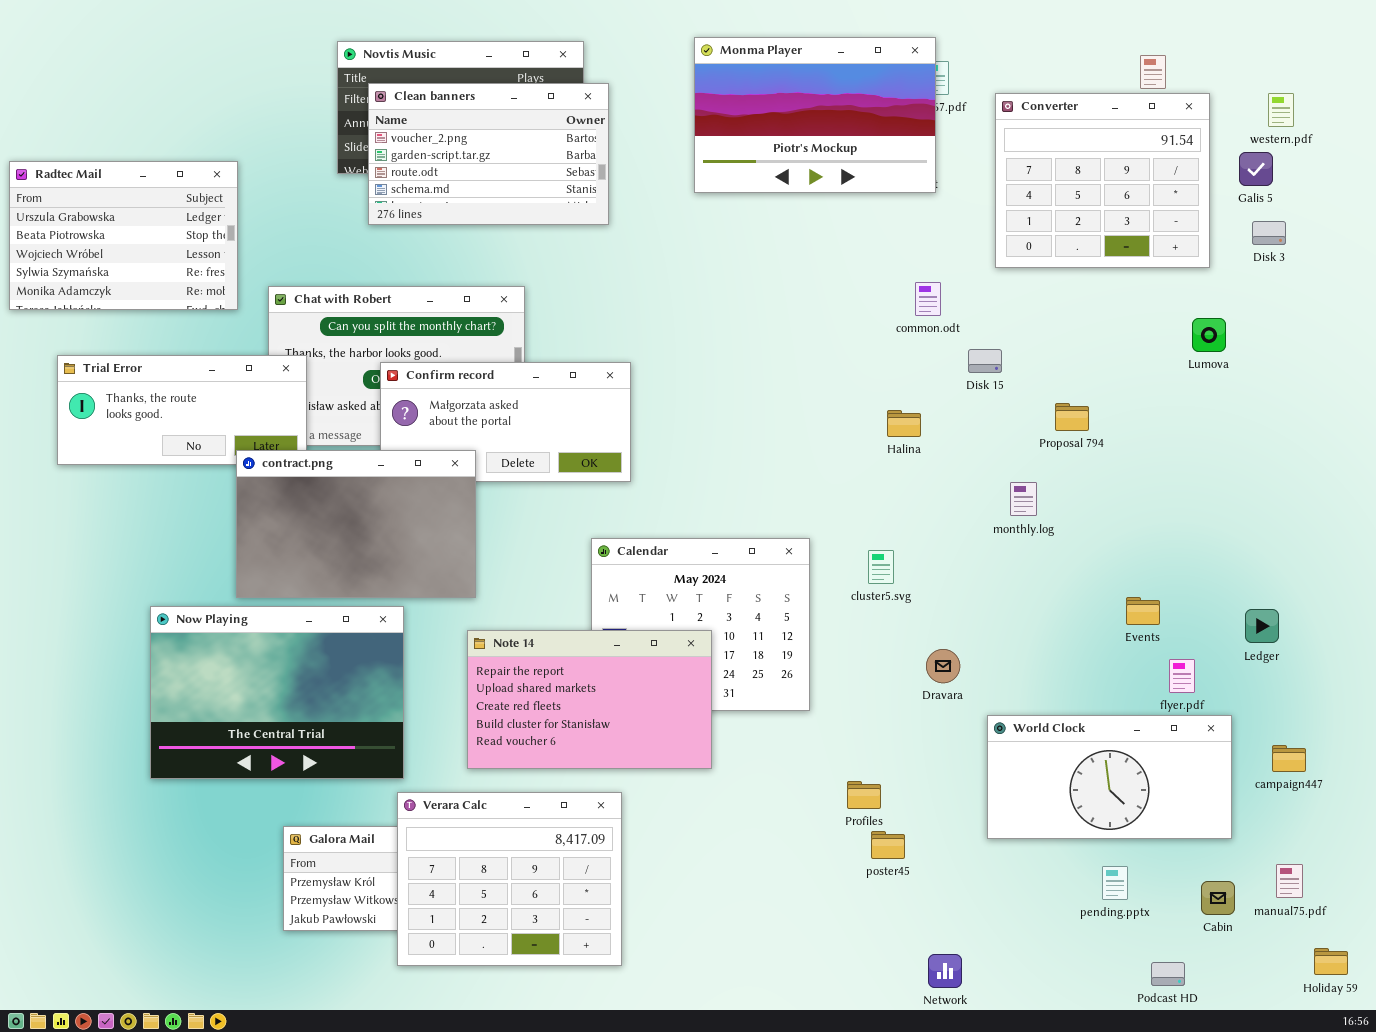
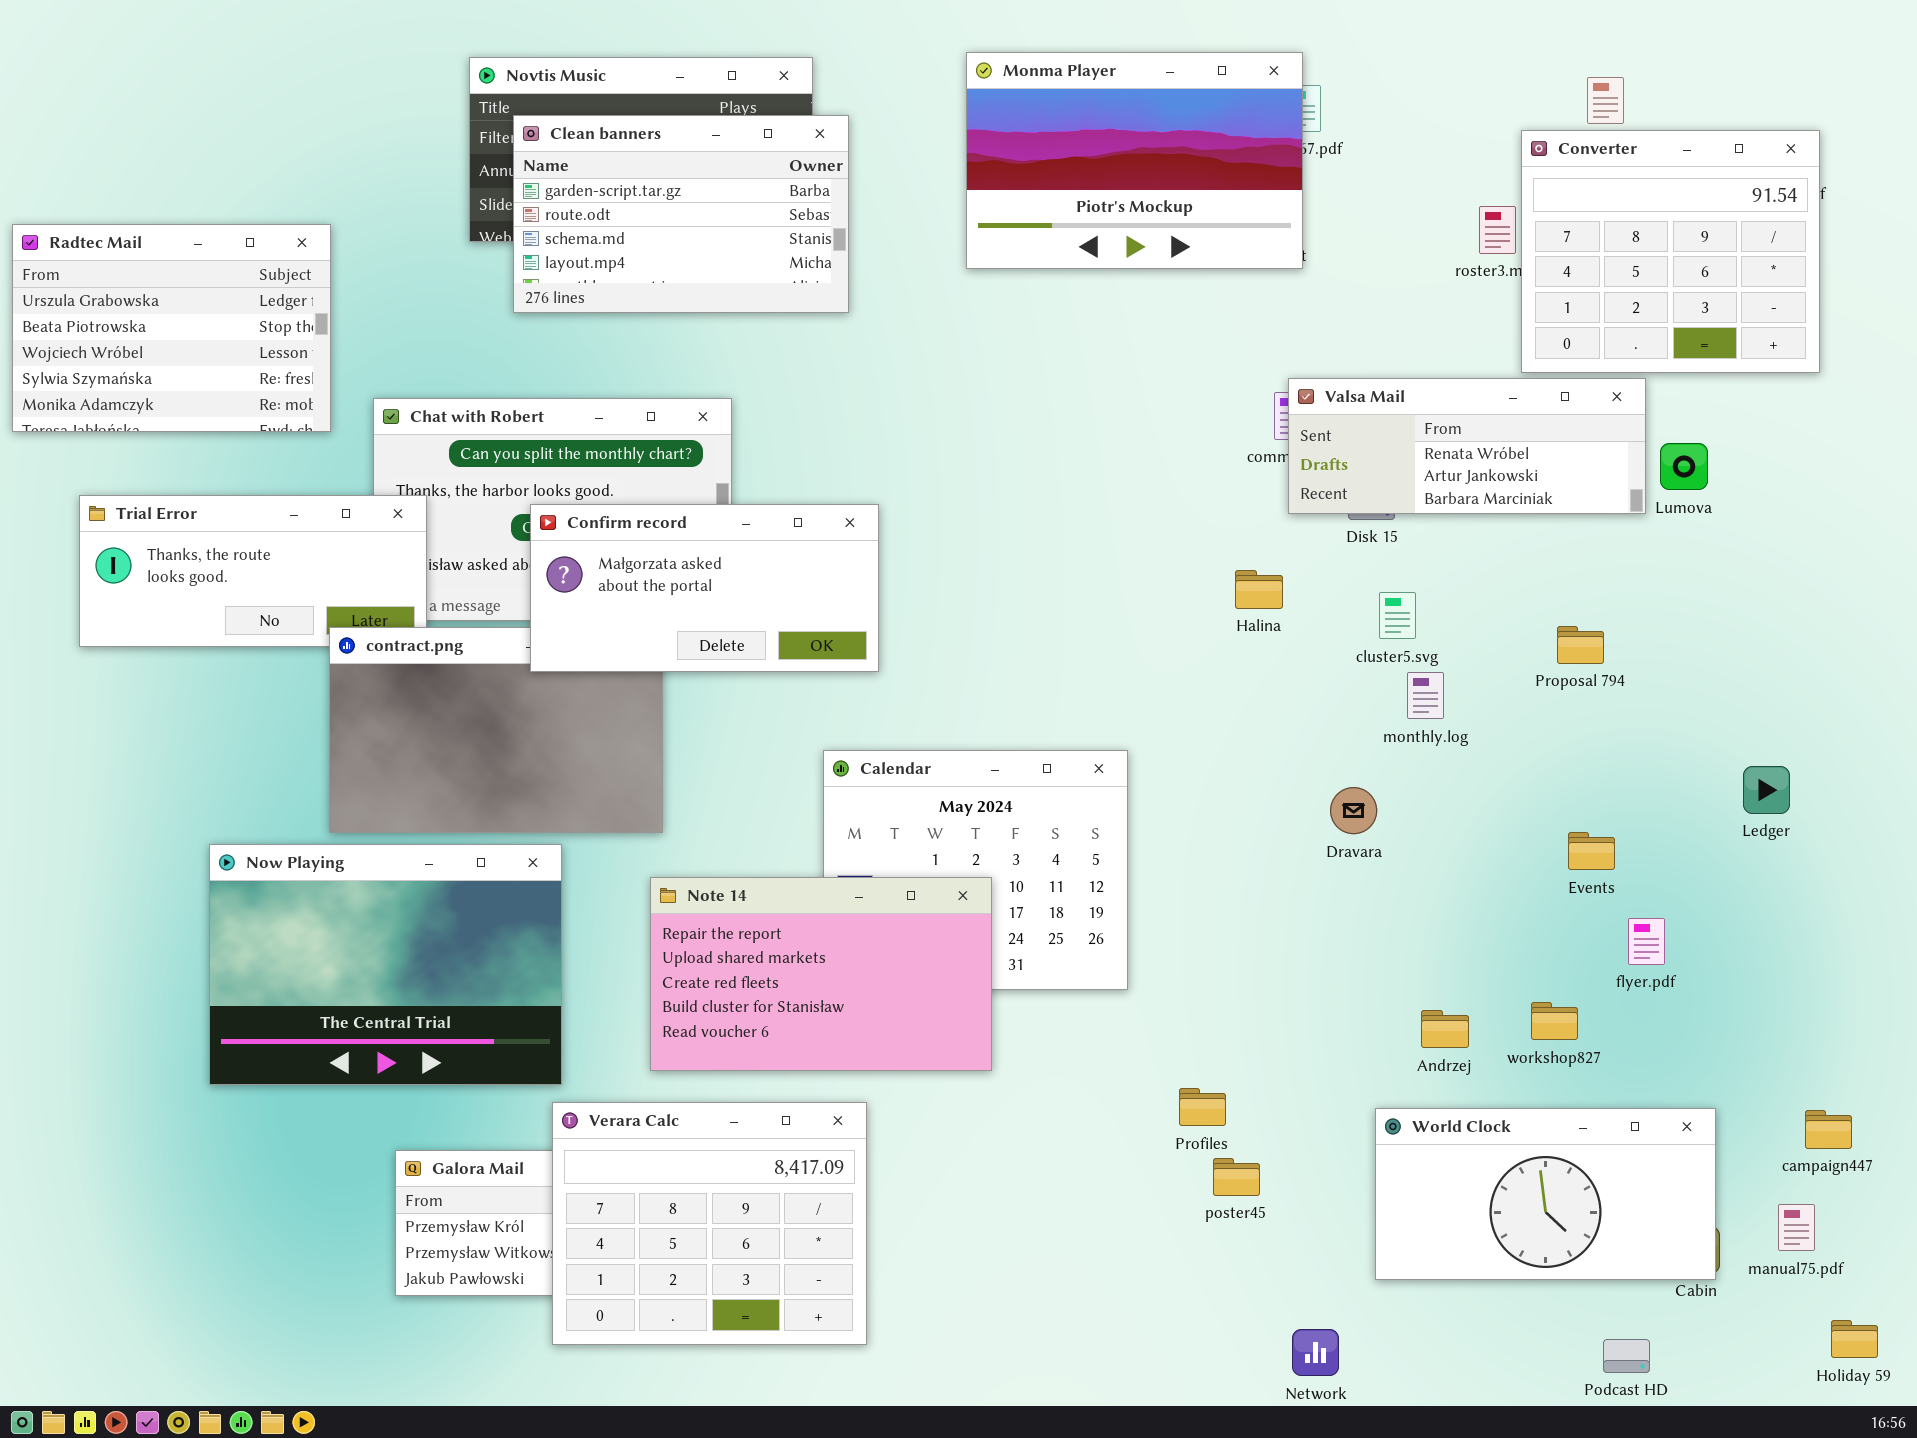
Clean banners: [368,83,609,225] -> [513,115,849,313], scrolled down 1 row
Converter: [995,93,1210,268] -> [1521,130,1820,373], moved
Valsa Mail: none -> [1288,378,1646,514], opened
Confirm record: [380,362,631,482] -> [530,504,879,672], raised
Proposal 794: [1055,403,1089,431] -> [1557,626,1604,664], moved
cluster5.svg: [868,550,894,584] -> [1379,592,1416,639], moved
Ledger: [1245,609,1279,643] -> [1743,766,1790,814], moved
Dravara: [926,649,960,683] -> [1330,787,1377,834], moved
World Clock: [987,715,1232,839] -> [1375,1108,1716,1280], moved
campaign447: [1272,745,1306,772] -> [1805,1110,1852,1149], moved

